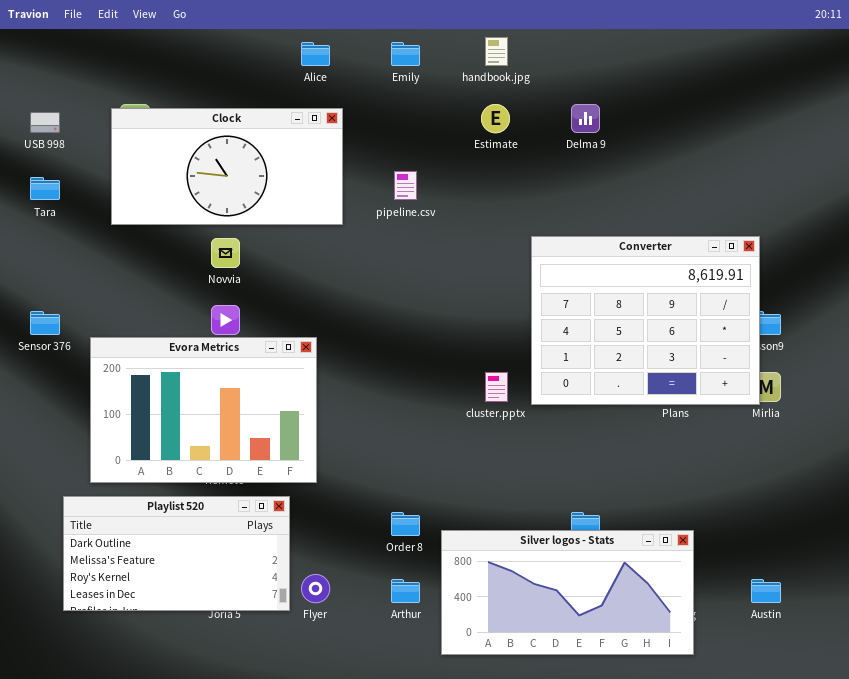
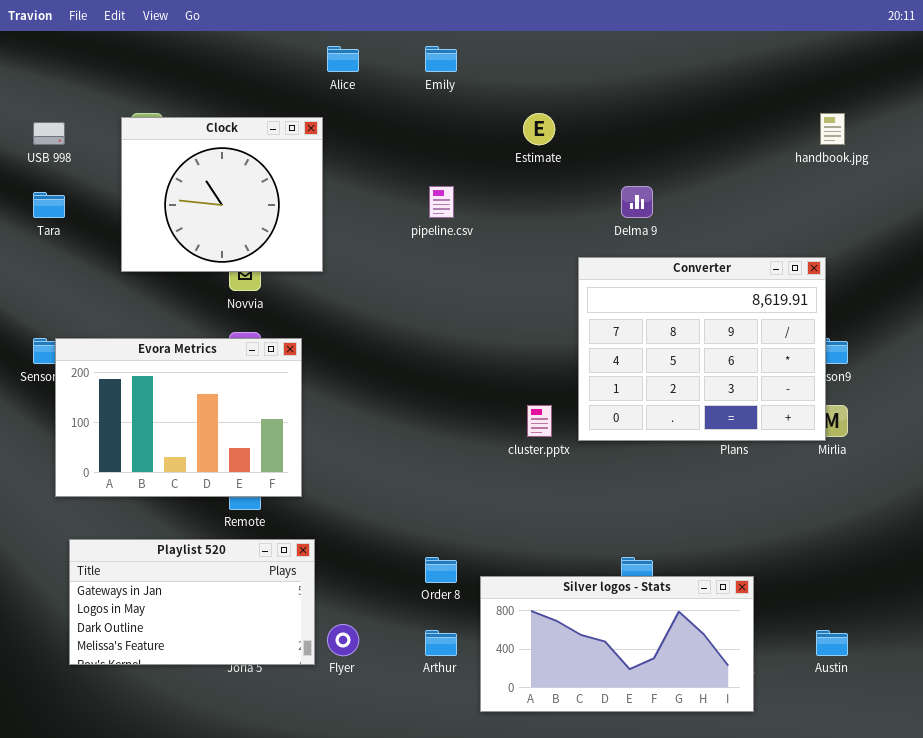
handbook.jpg: [485,37,508,66] -> [820,113,845,145], moved
Delma 9: [571,104,600,133] -> [621,186,653,218], moved
Clock: [111,108,343,225] -> [121,117,323,272], resized
Evora Metrics: [90,337,317,483] -> [55,338,302,497], moved
Playlist 520: [63,496,290,611] -> [69,539,315,665], scrolled up 2 rows

